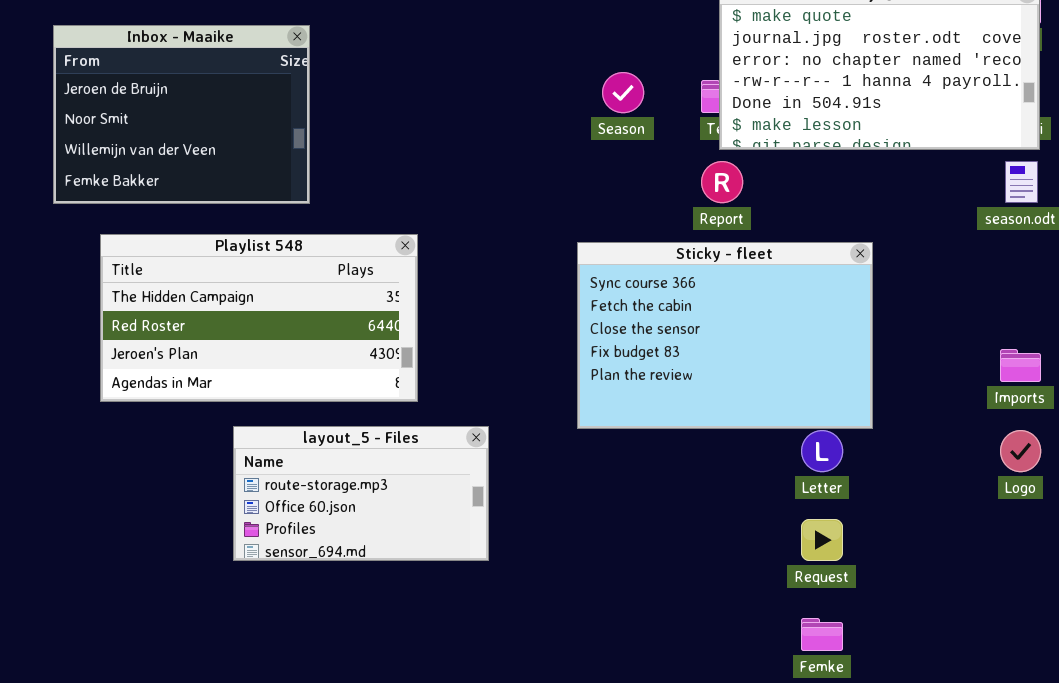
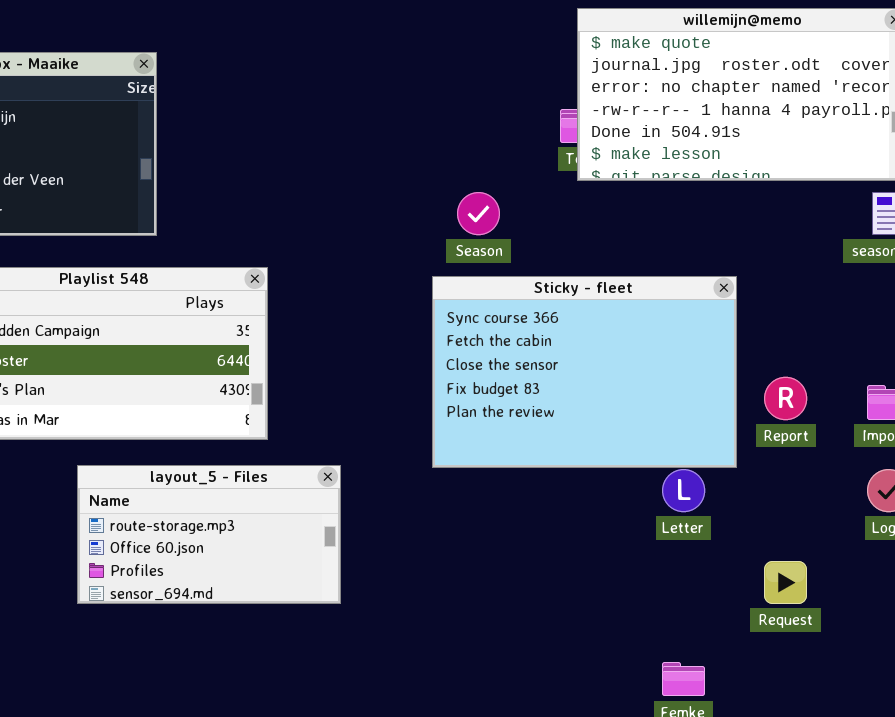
Season: [602,72,644,113] -> [457,192,500,235], moved
Report: [701,161,743,203] -> [764,377,807,420], moved
Request: [801,519,843,561] -> [764,561,807,604], moved

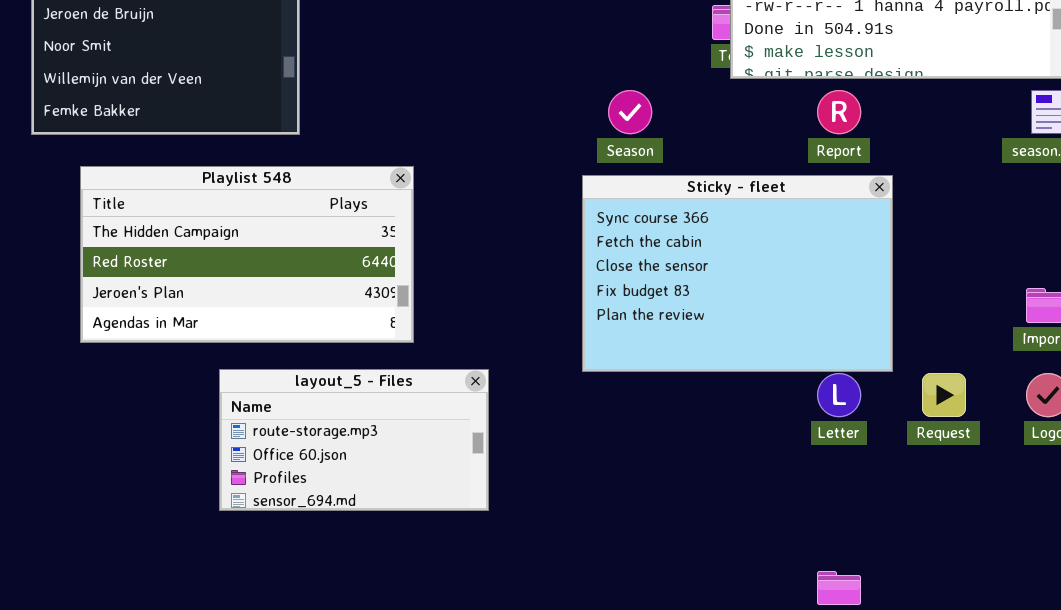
Report: [764,377,807,420] -> [817,90,861,134], moved
Request: [764,561,807,604] -> [922,373,966,417], moved

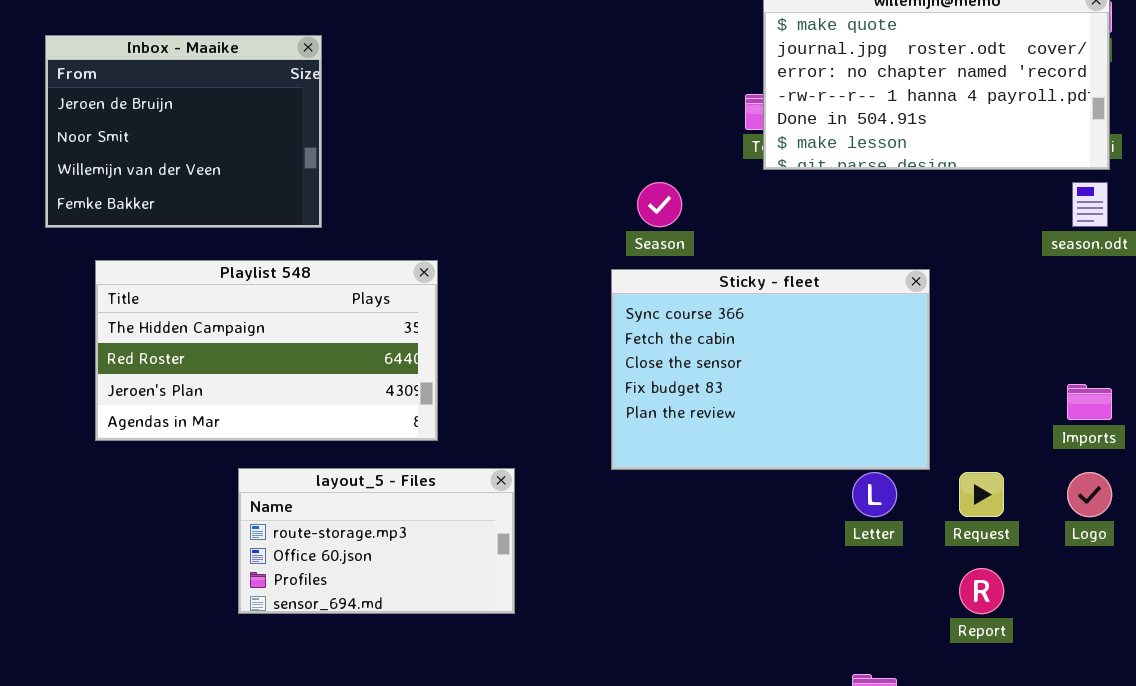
Report: [817,90,861,134] -> [959,568,1004,614], moved

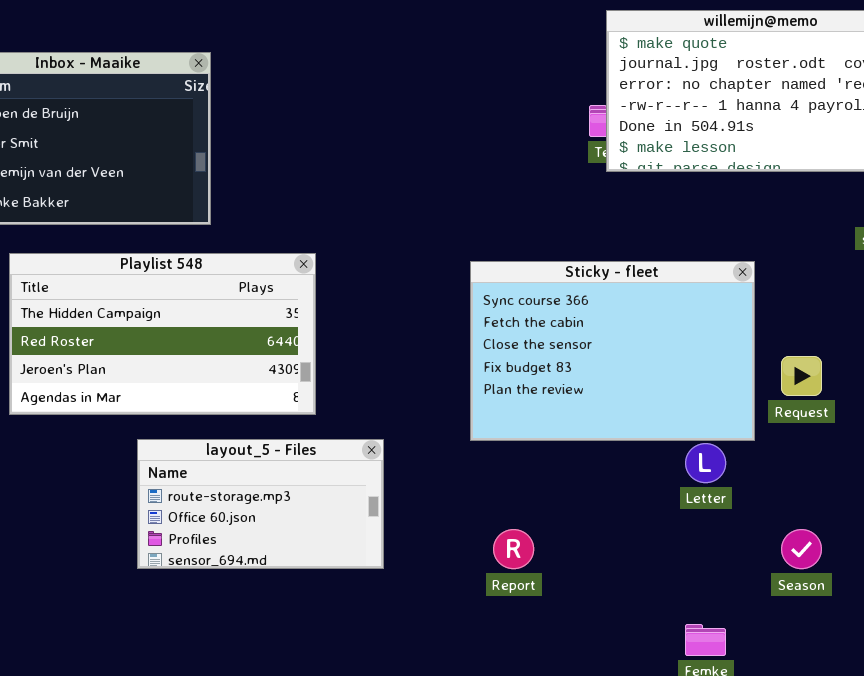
Season: [637,182,682,227] -> [781,529,822,569], moved
Request: [959,472,1004,517] -> [781,356,822,396], moved
Report: [959,568,1004,614] -> [493,529,534,569], moved

